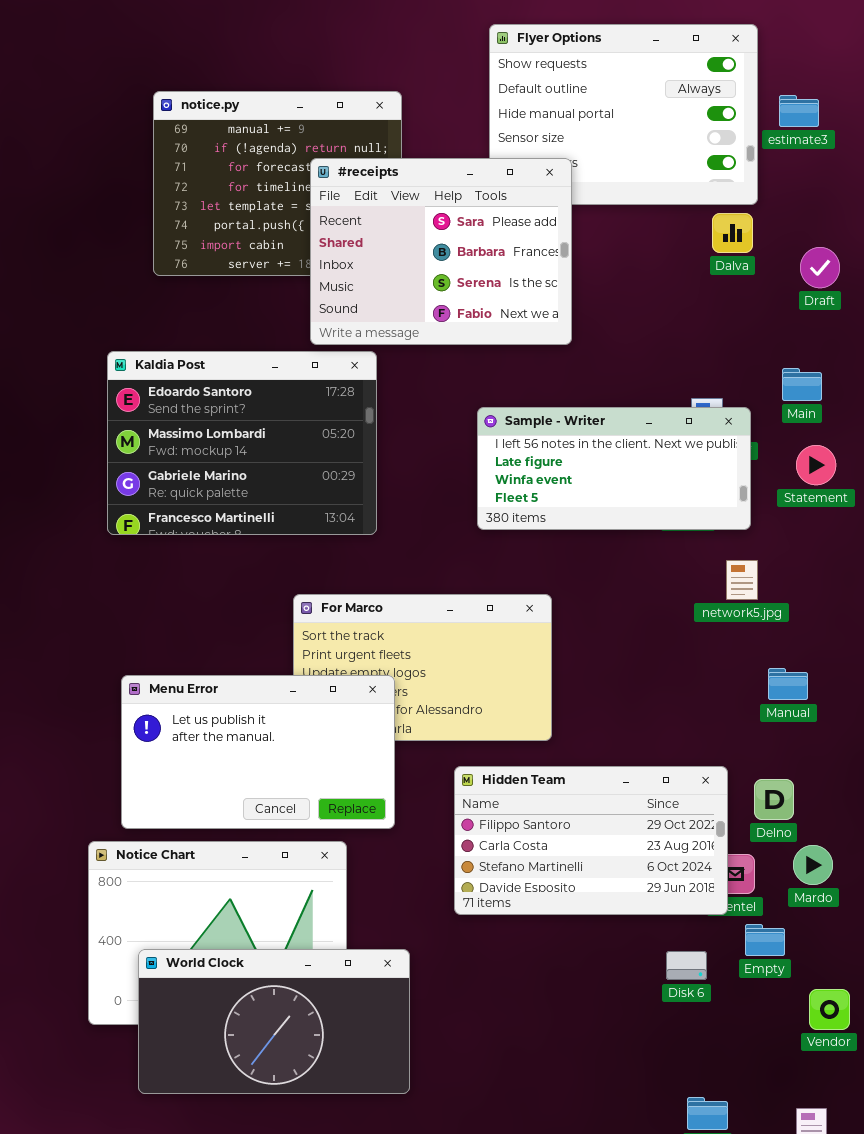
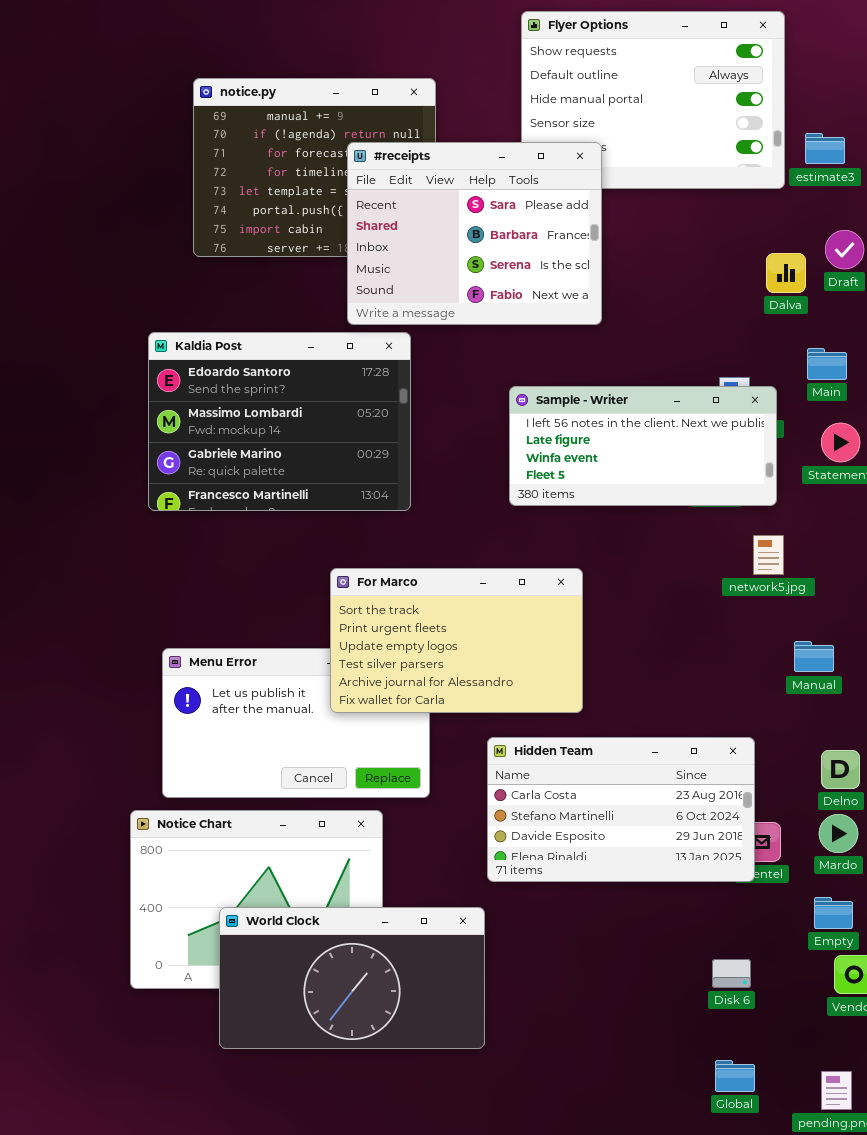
estimate3: [779,95,819,127] -> [805,133,845,164], moved
Dalva: [712,213,753,253] -> [766,253,806,293], moved
For Marco: [293,594,552,741] -> [330,568,583,713], raised
Hidden Team: [454,766,728,915] -> [487,737,755,882], scrolled down 1 row
Delno: [754,779,794,820] -> [821,750,860,789], moved
Empty: [745,924,785,956] -> [814,897,853,929], moved
World Clock: [138,949,410,1094] -> [219,907,485,1049], moved
Disk 6: [666,951,707,980] -> [712,959,751,988], moved

